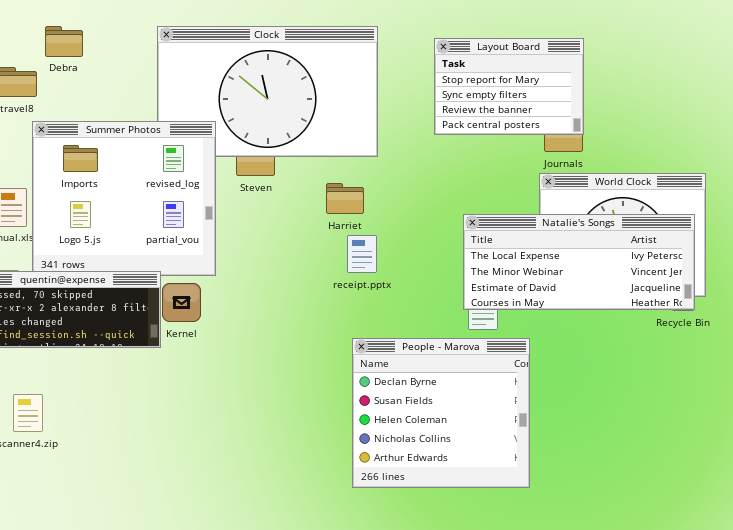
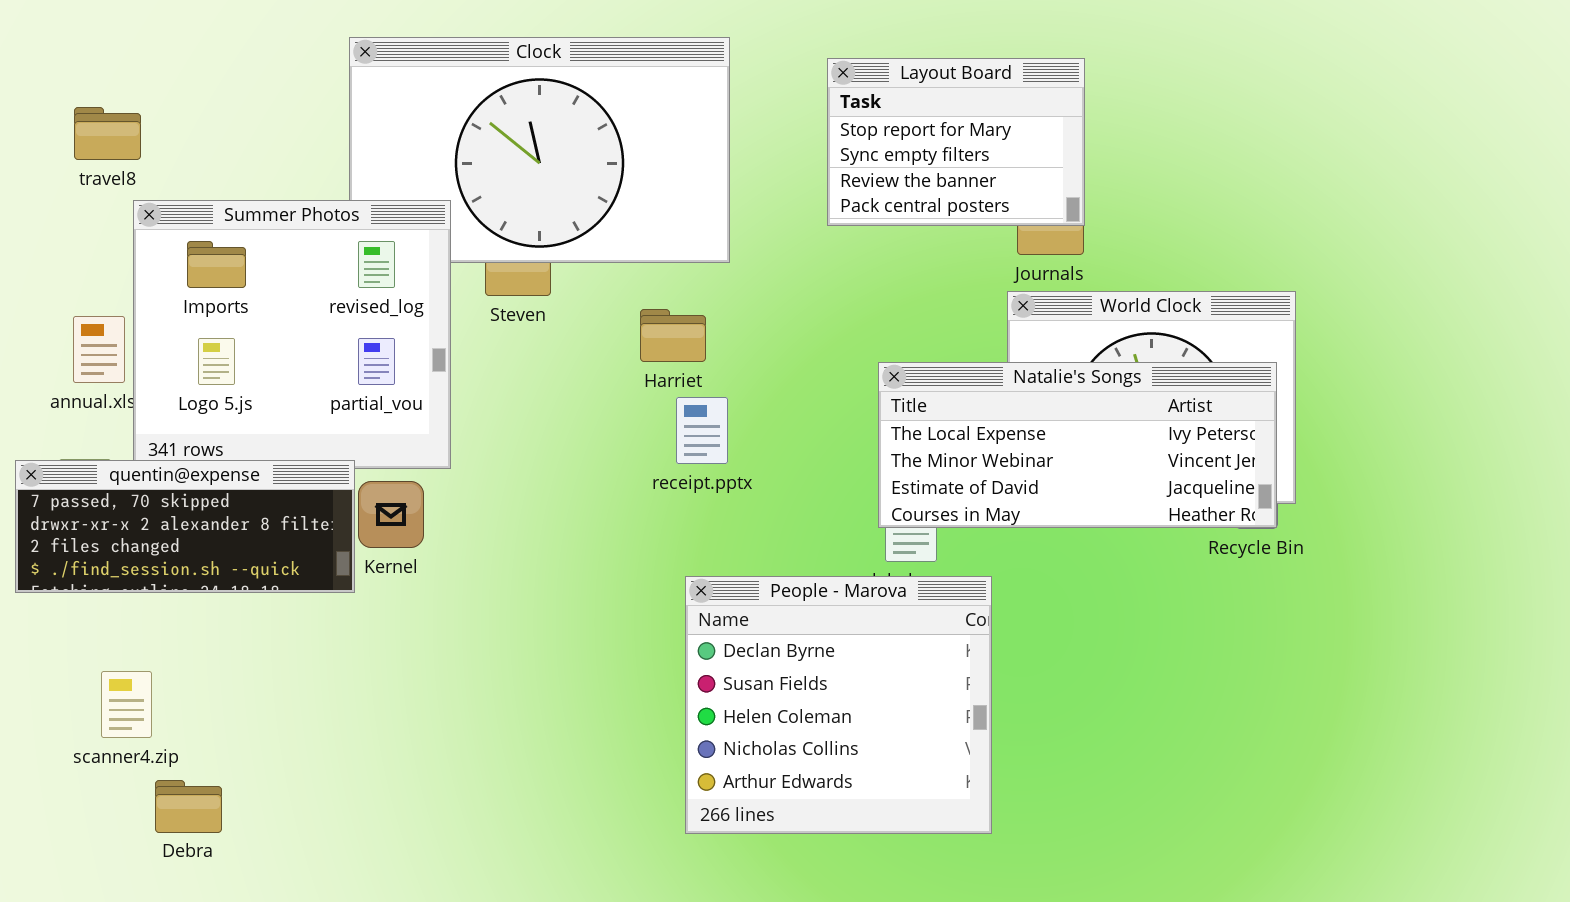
Debra: [45,26,83,57] -> [155,780,222,833], moved

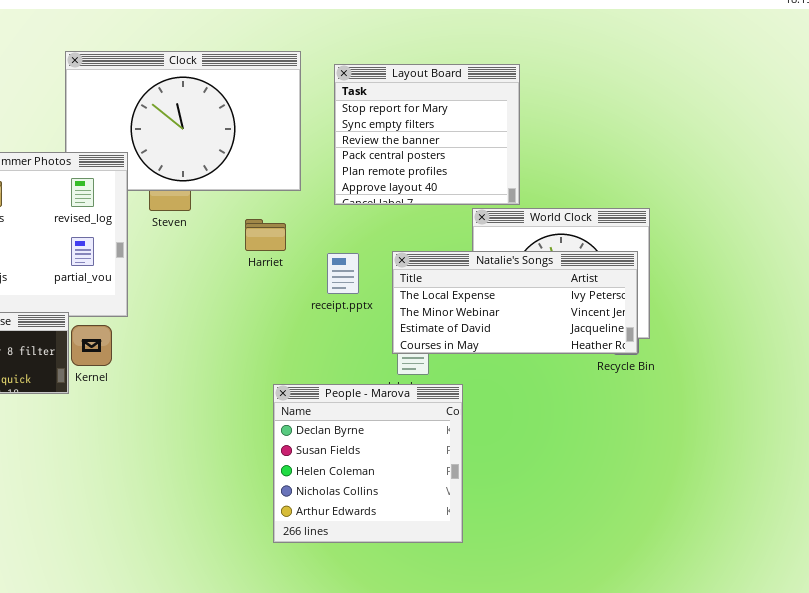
Layout Board: [827,58,1085,226] -> [334,64,520,205], resized
receipt.pptx: [676,397,728,464] -> [327,253,359,294], moved

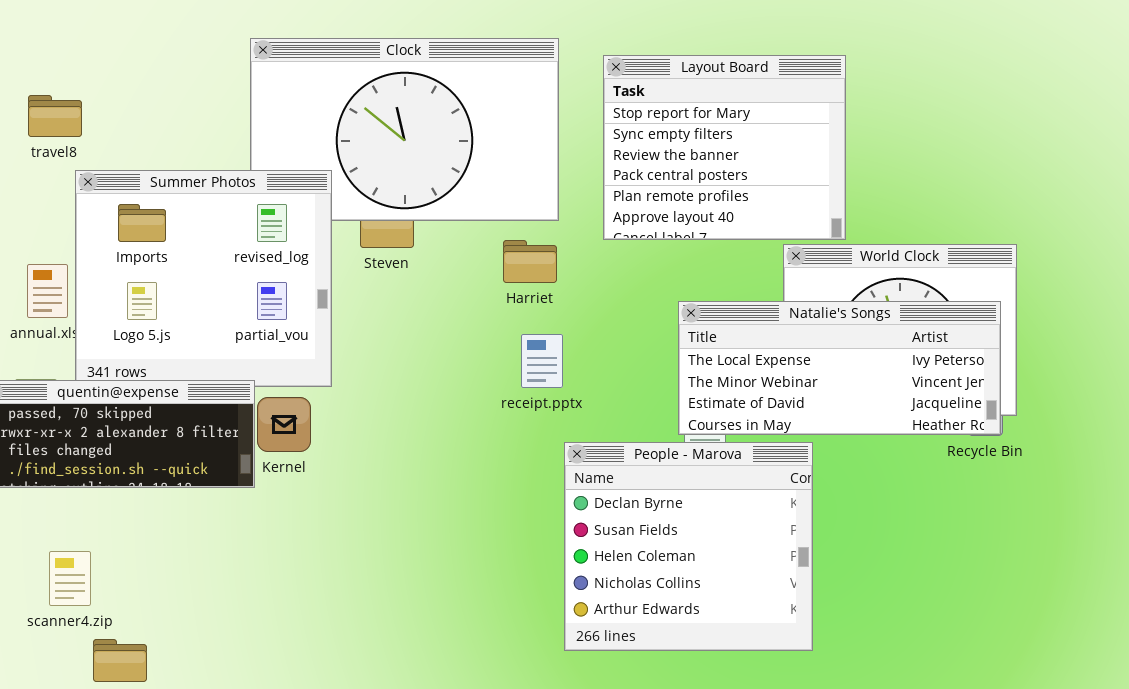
Harriet: [245,219,286,251] -> [503,240,557,283], moved
receipt.pptx: [327,253,359,294] -> [521,334,563,388], moved
People - Marova: [273,384,463,543] -> [564,442,813,651], moved

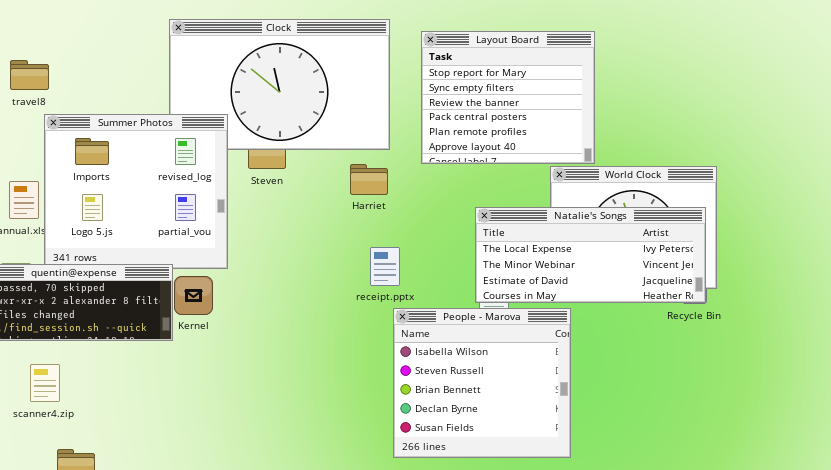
receipt.pptx: [521,334,563,388] -> [370,247,400,286], moved
People - Marova: [564,442,813,651] -> [393,308,571,458], scrolled up 3 rows
scanner4.zip: [49,551,91,606] -> [30,364,60,402], moved

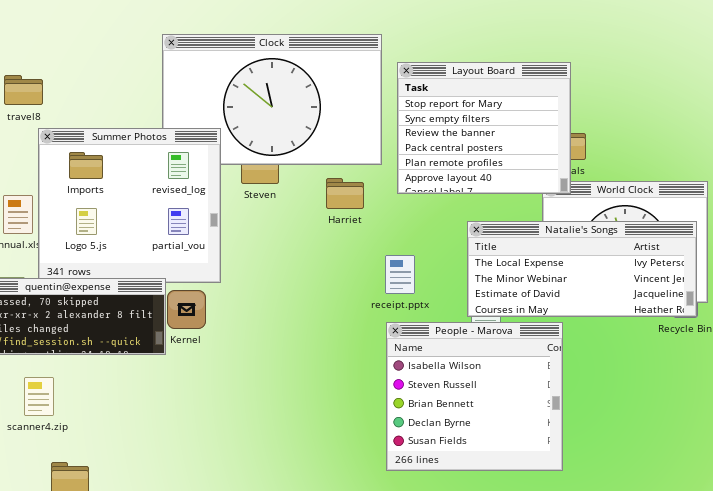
Layout Board: [421,31,595,164] -> [397,62,571,194], moved
Harriet: [350,164,388,195] -> [326,178,364,209], moved
receipt.pptx: [370,247,400,286] -> [385,255,415,294], moved

